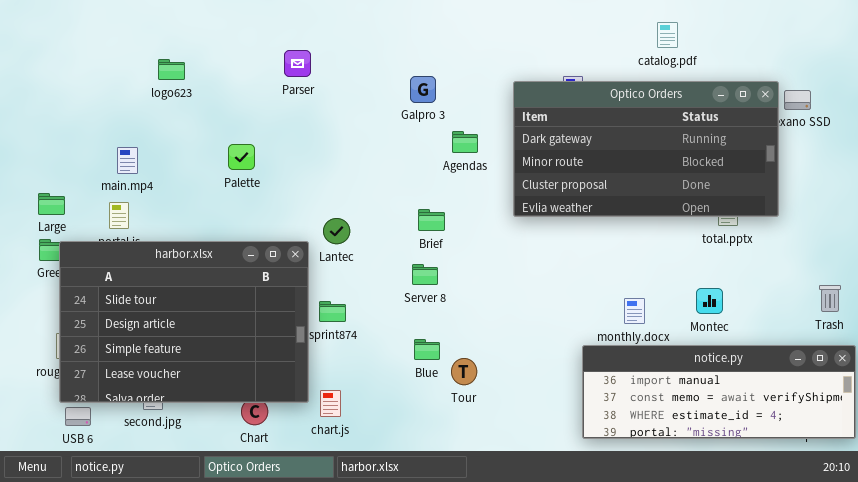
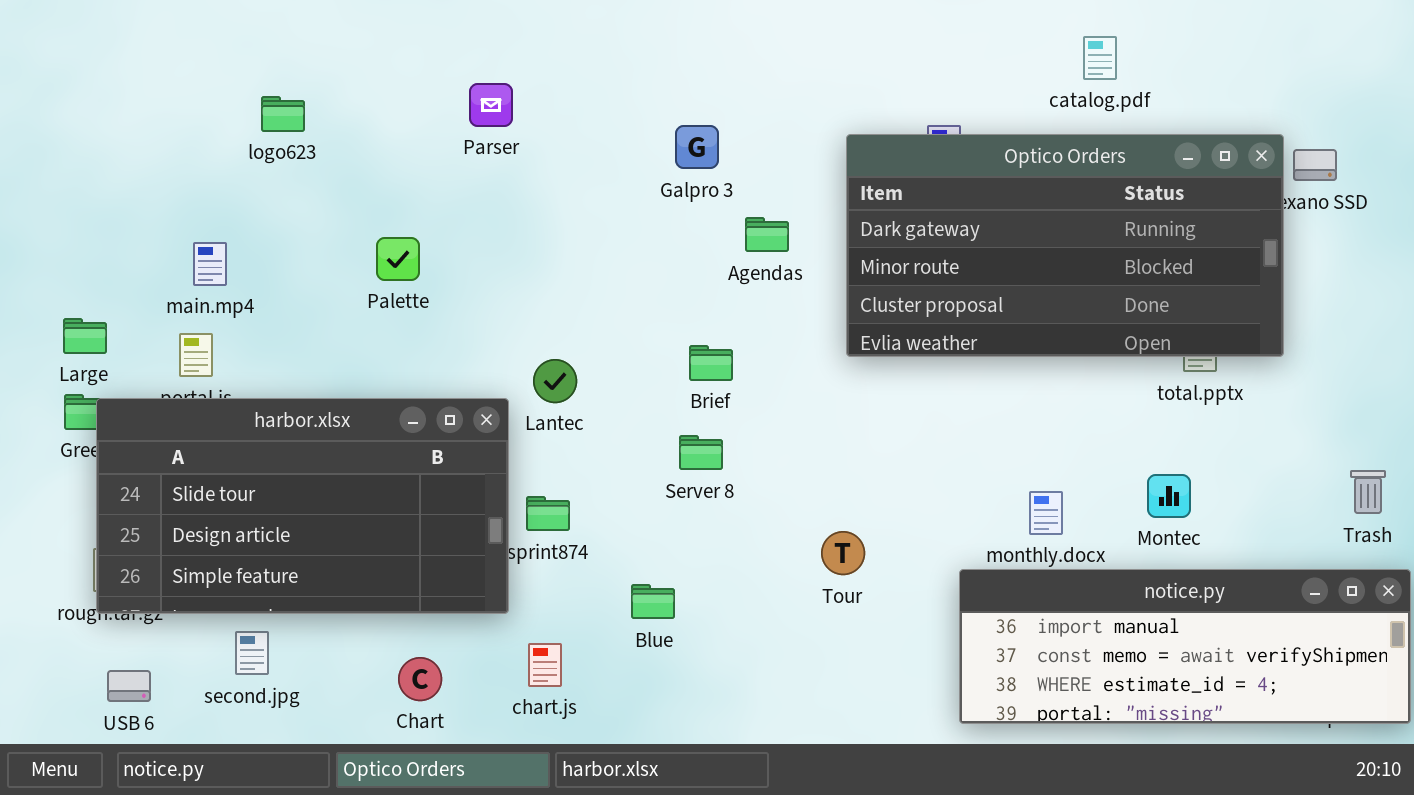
harbor.xlsx: [59,241,309,403] -> [96,398,509,614], resized
Blue: [414,339,440,360] -> [631,584,675,619], moved
Tour: [451,358,477,385] -> [821,531,865,575], moved

